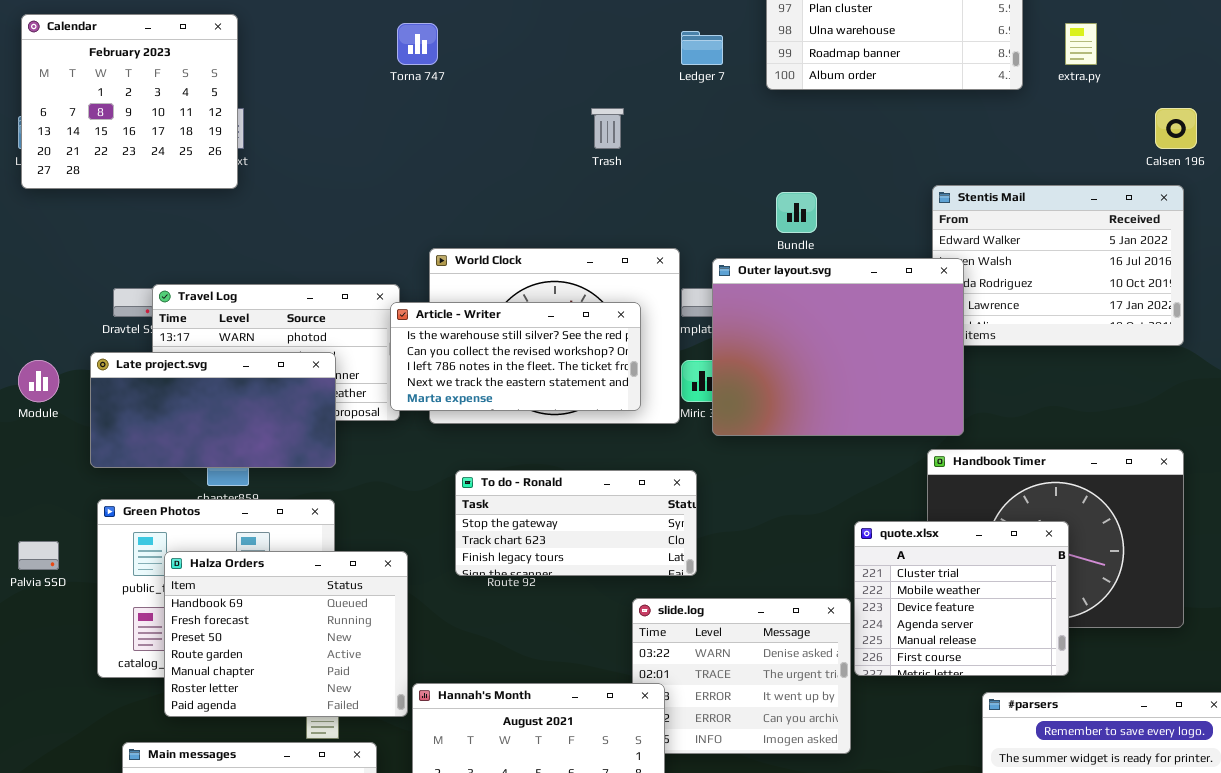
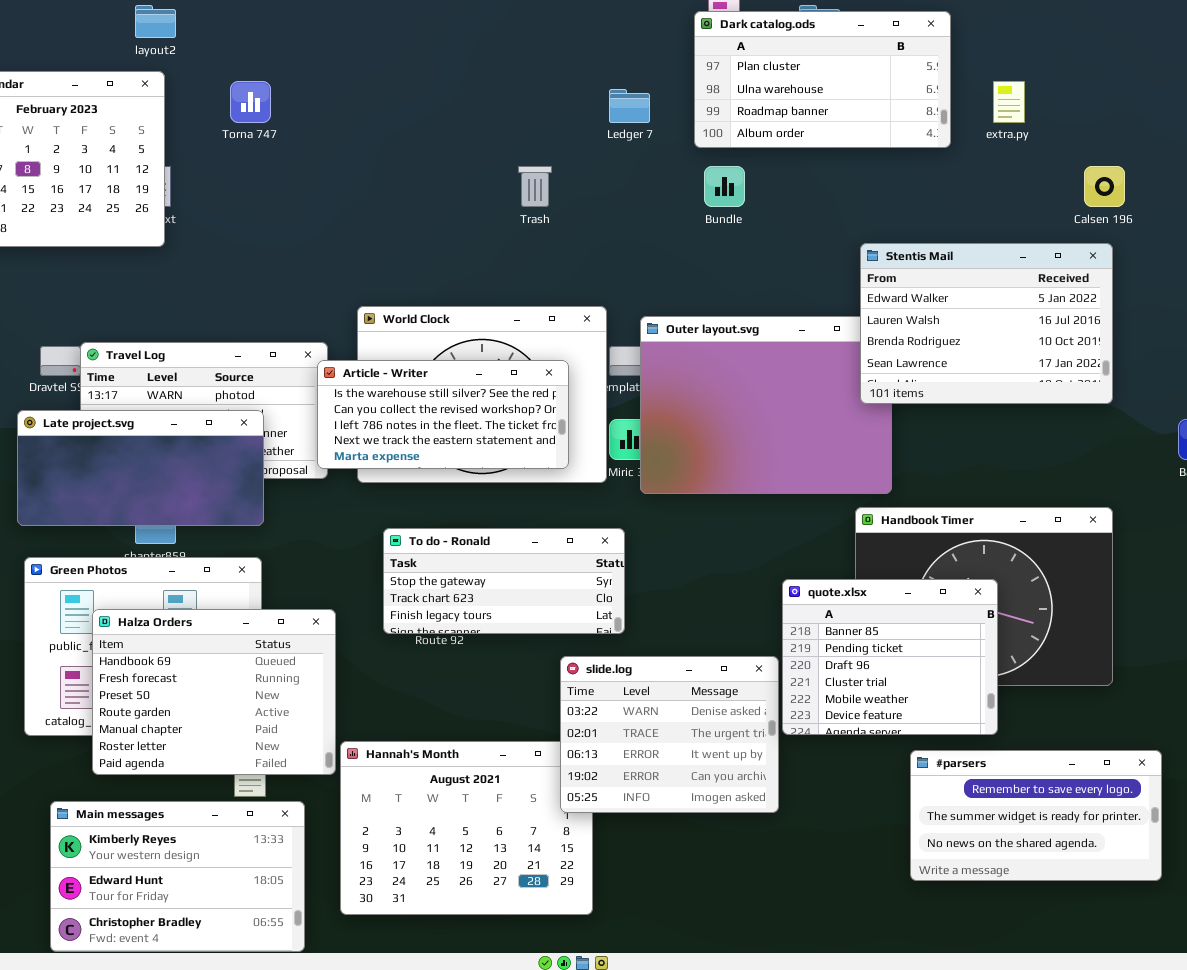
Torna 747: [397,23,438,65] -> [230,81,271,123], moved
Stentis Mail: [932,185,1184,346] -> [860,243,1113,404], raised
Bundle: [776,192,817,233] -> [704,166,745,207], moved
quote.xlsx: [854,521,1069,676] -> [782,579,998,735], scrolled up 3 rows
slide.log: [632,598,851,754] -> [560,656,779,813], raised

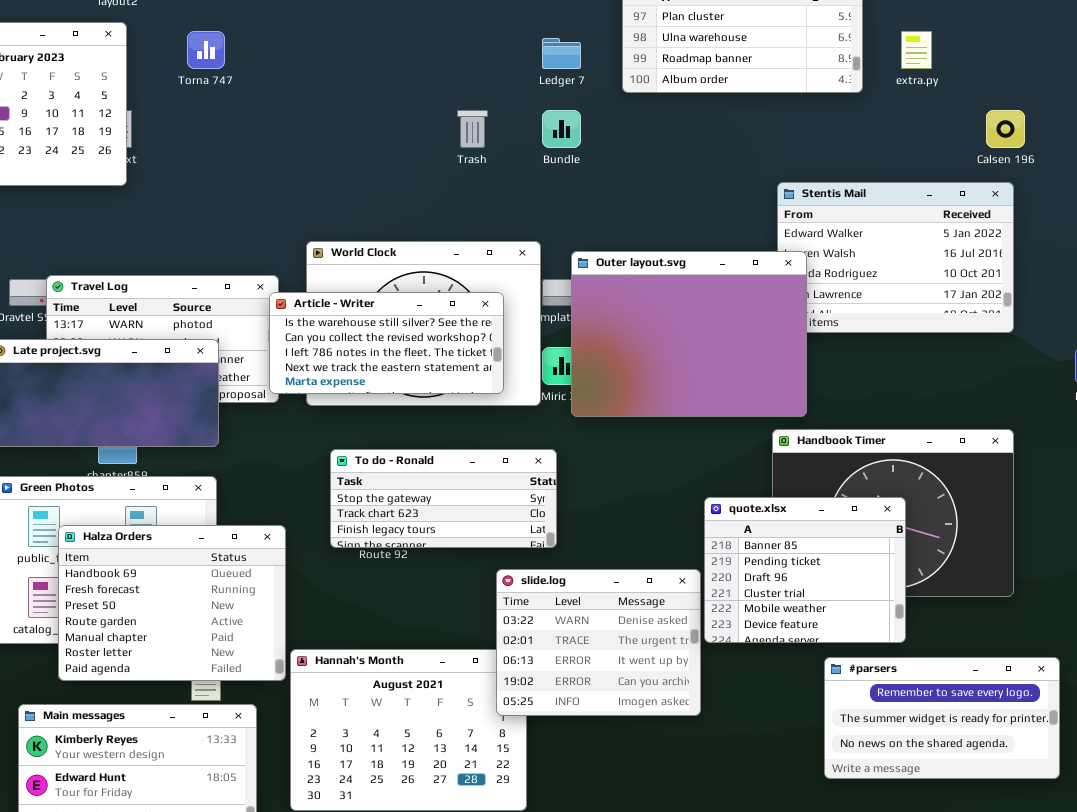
Bundle: [704,166,745,207] -> [542,110,581,148], moved
Outer layout.svg: [640,316,892,494] -> [571,251,807,417], raised

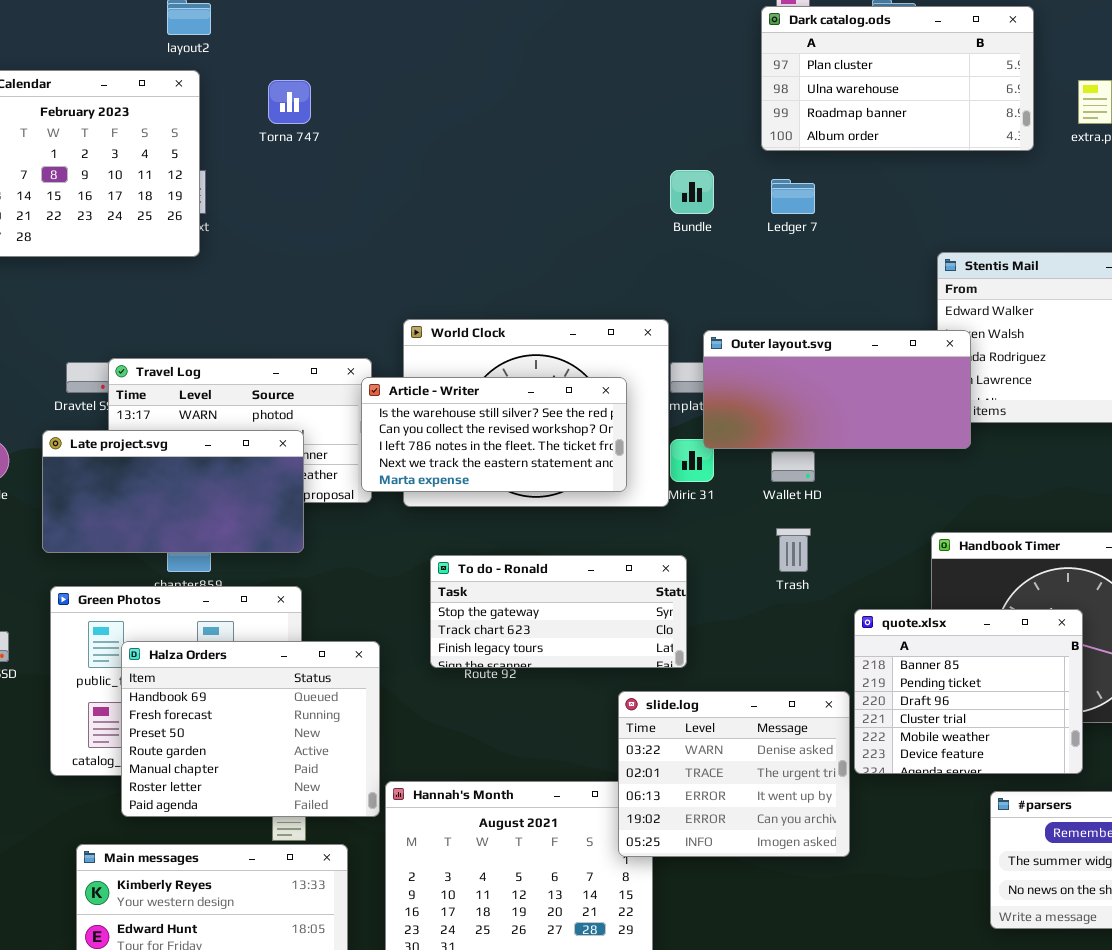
Ledger 7: [542,38,581,69] -> [771,179,815,214], moved
Trash: [457,110,488,148] -> [776,528,811,572], moved
Outer layout.svg: [571,251,807,417] -> [703,330,971,449], resized

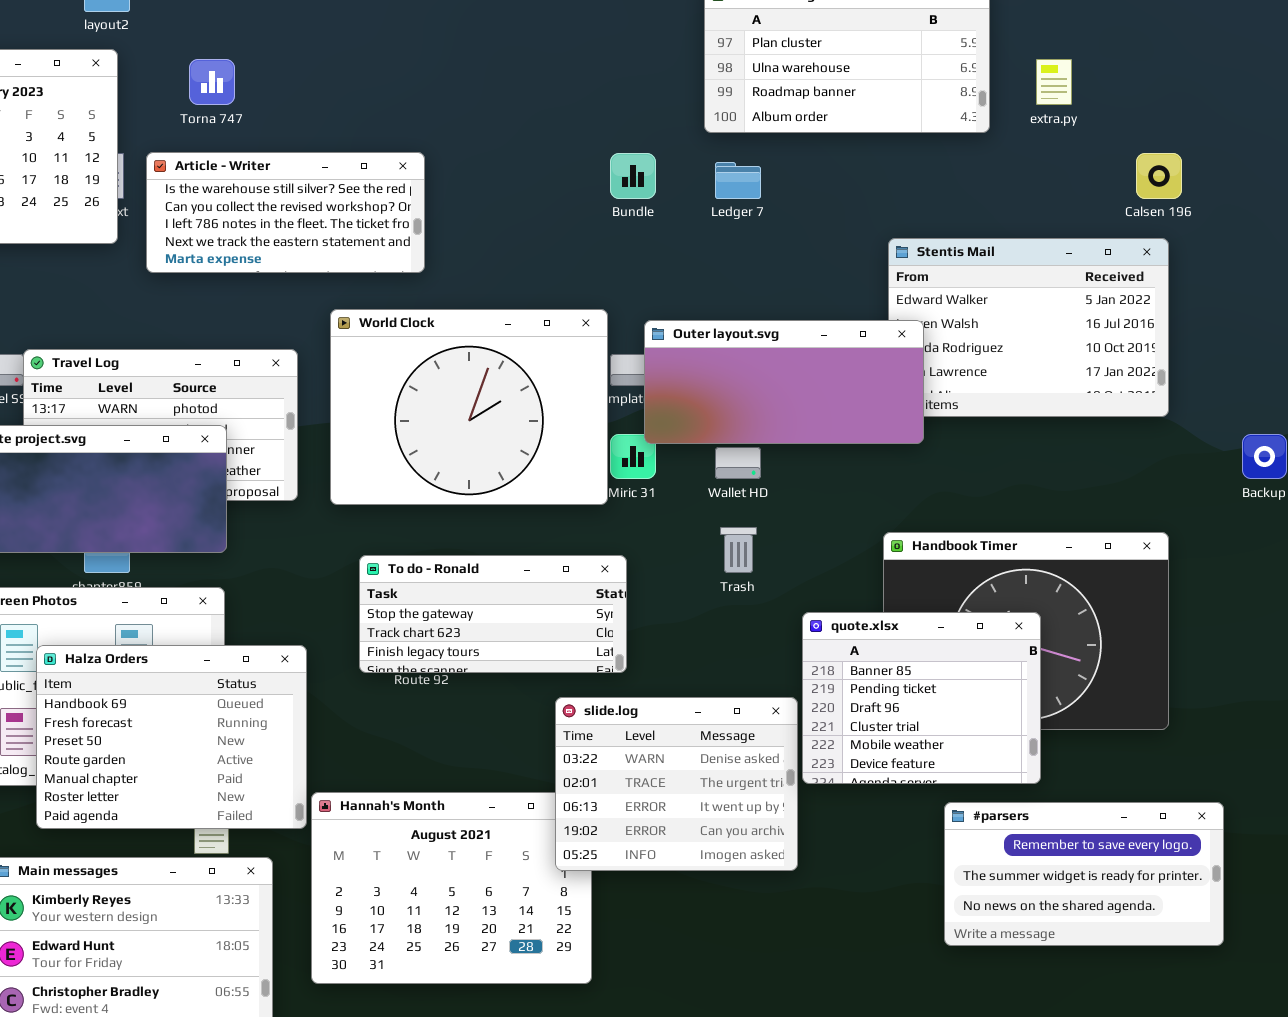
Article - Writer: [361,377,627,492] -> [146,152,425,273], moved

